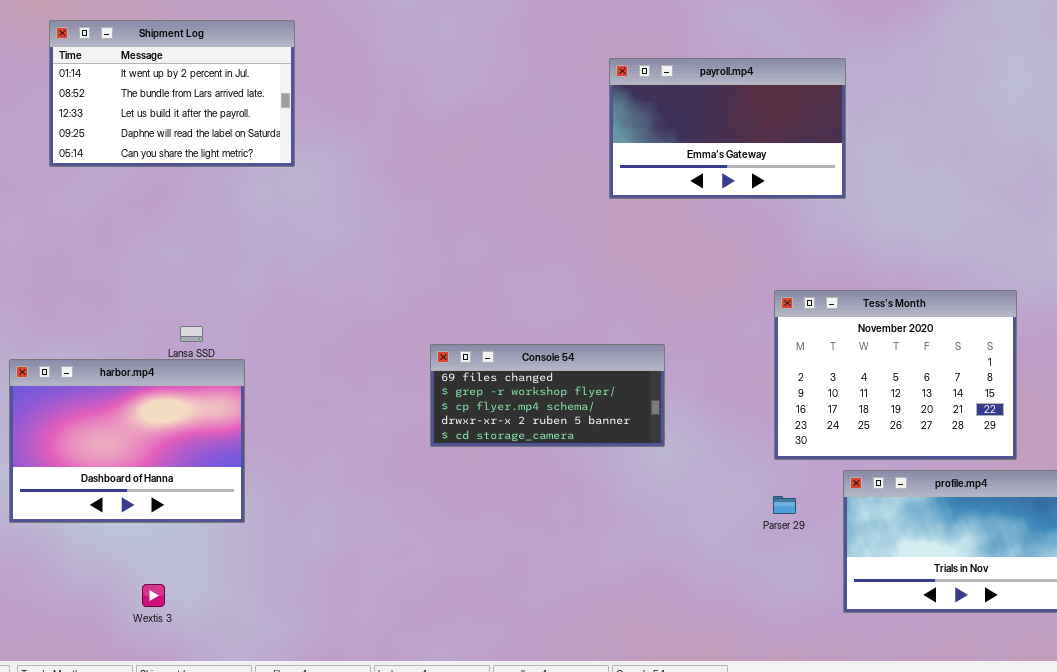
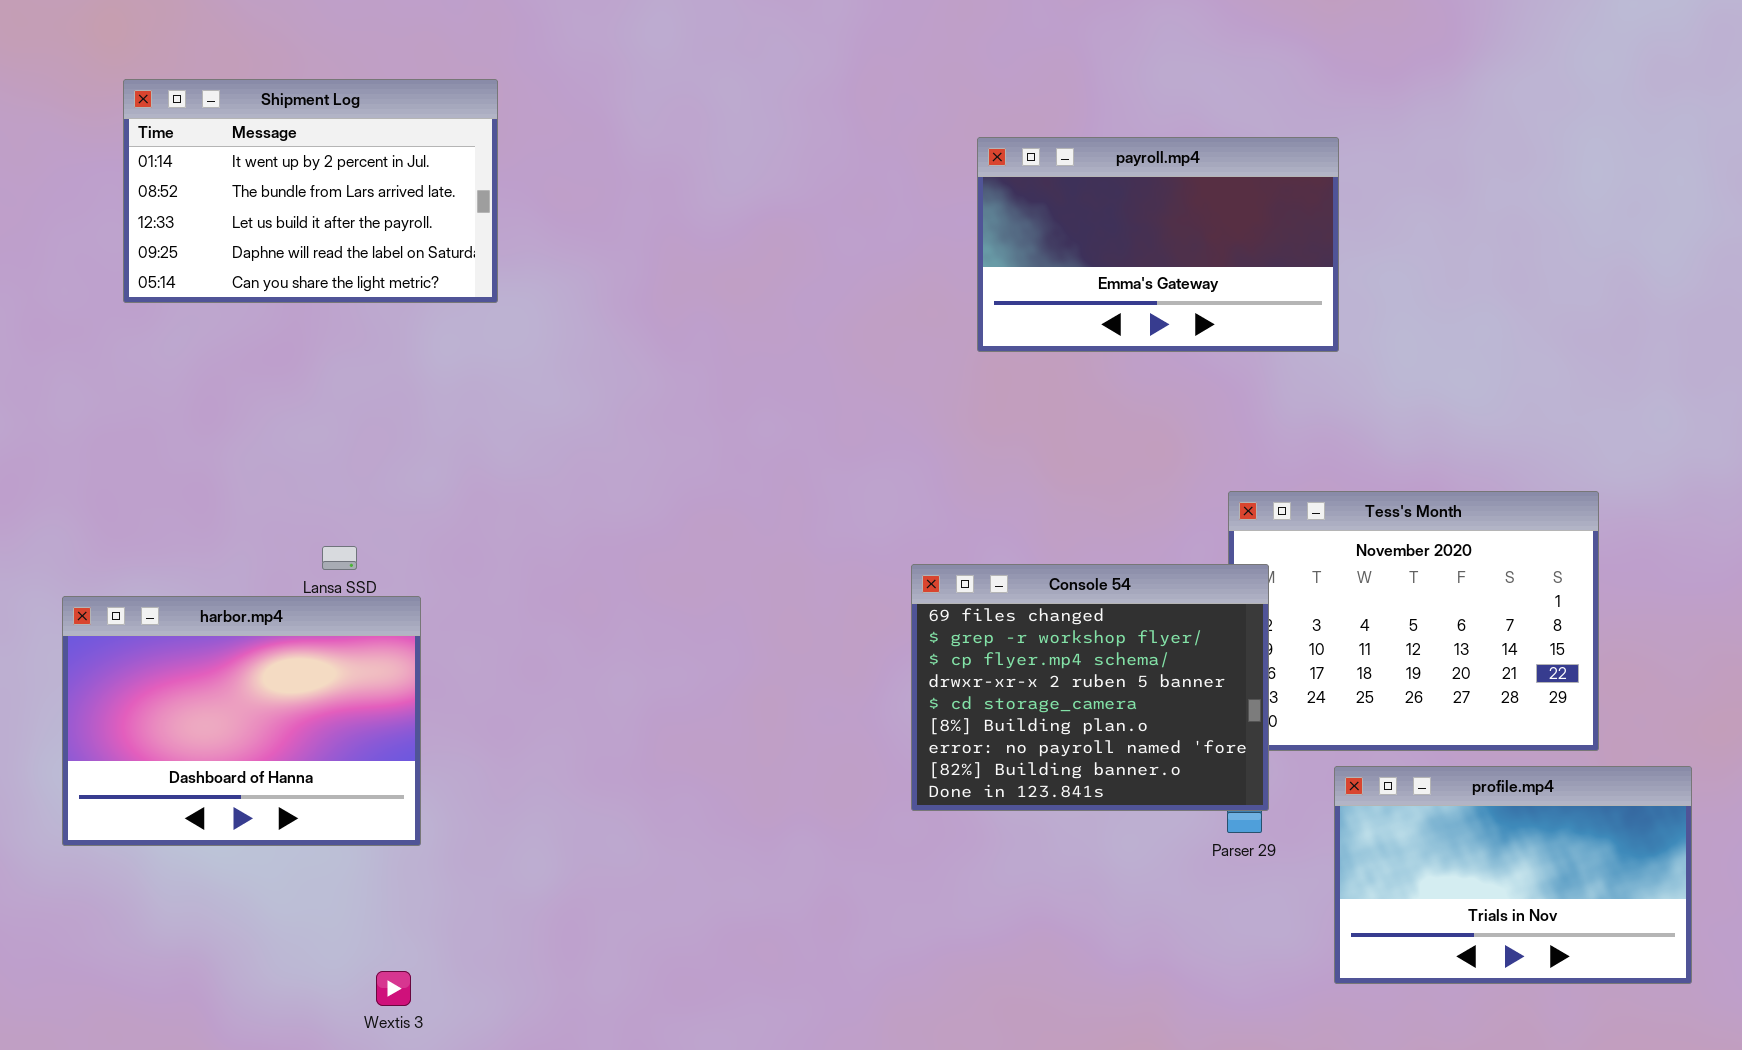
Console 54: [430,344,665,447] -> [911,564,1269,811], moved, resized
Wextis 3: [142,584,165,607] -> [376,971,411,1006], moved

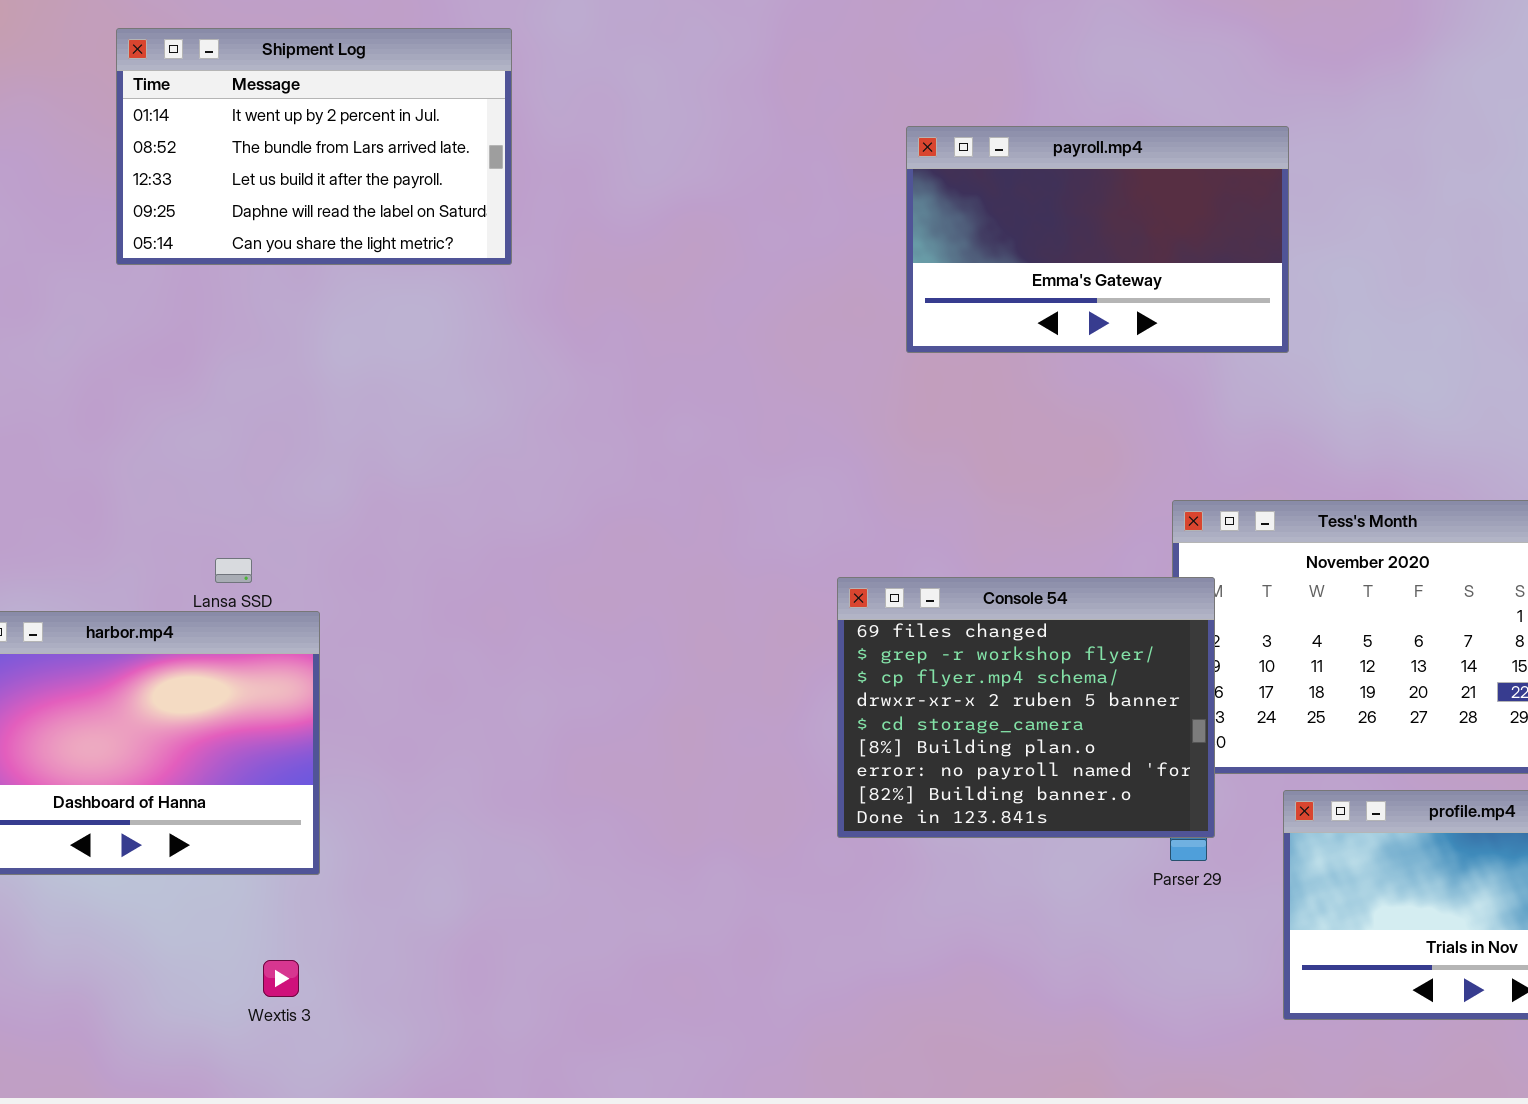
Shipment Log: [123,79,498,303] -> [116,28,512,265], moved
Wextis 3: [376,971,411,1006] -> [263,960,299,997], moved

